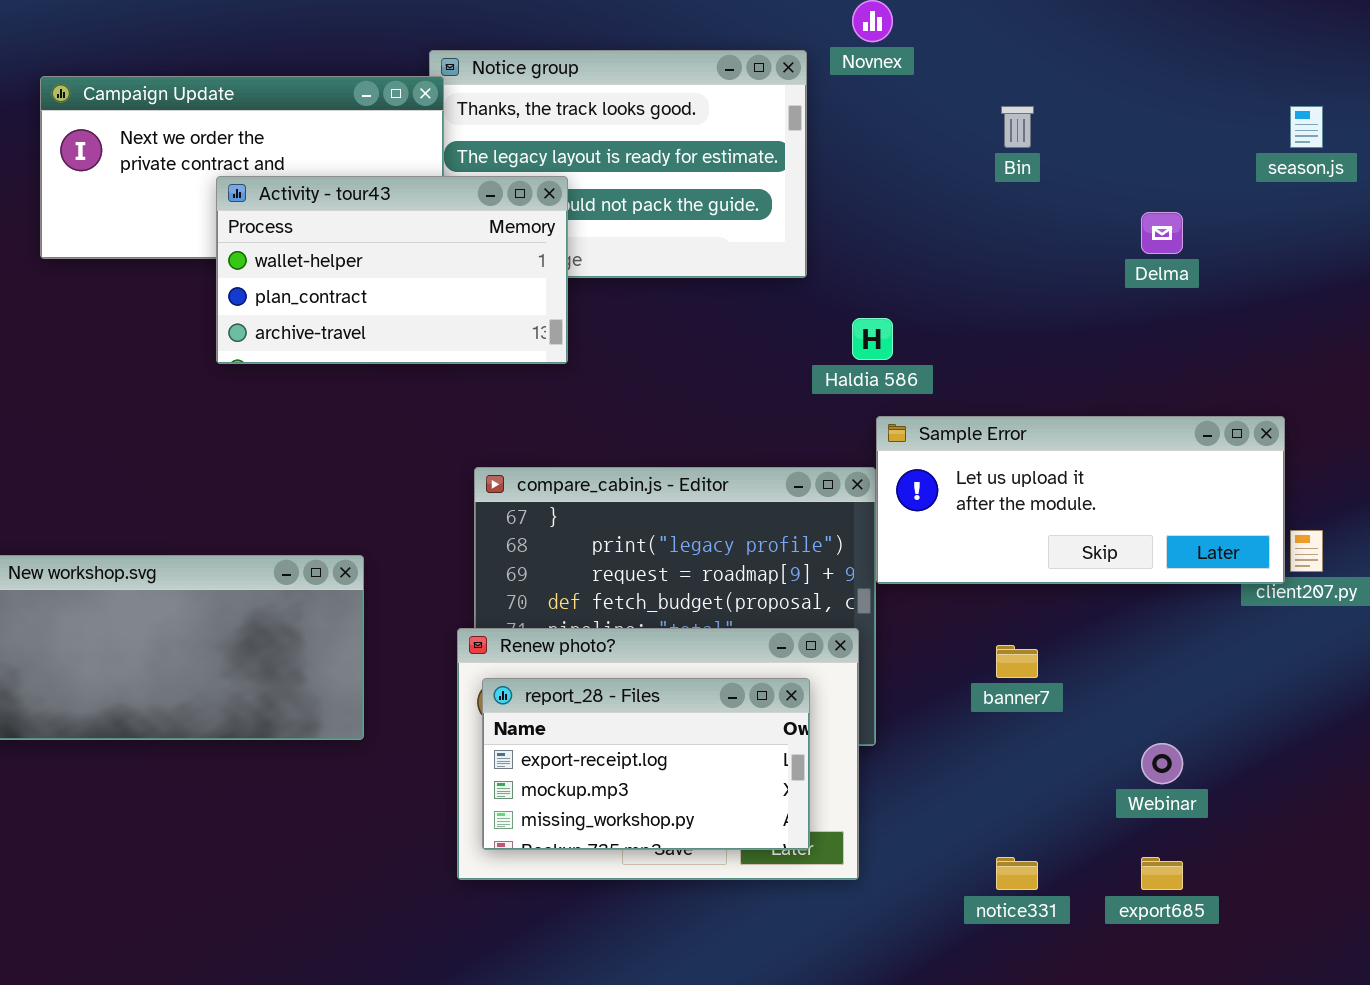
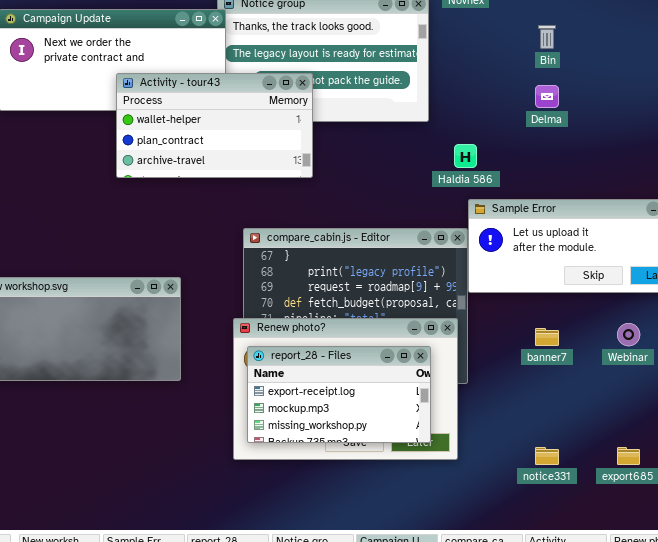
Activity - tour43: [216,176,568,364] -> [116,73,313,178], moved
Delma: [1141,212,1183,254] -> [535,85,559,108], moved
Webinar: [1141,743,1183,784] -> [617,323,640,346], moved

